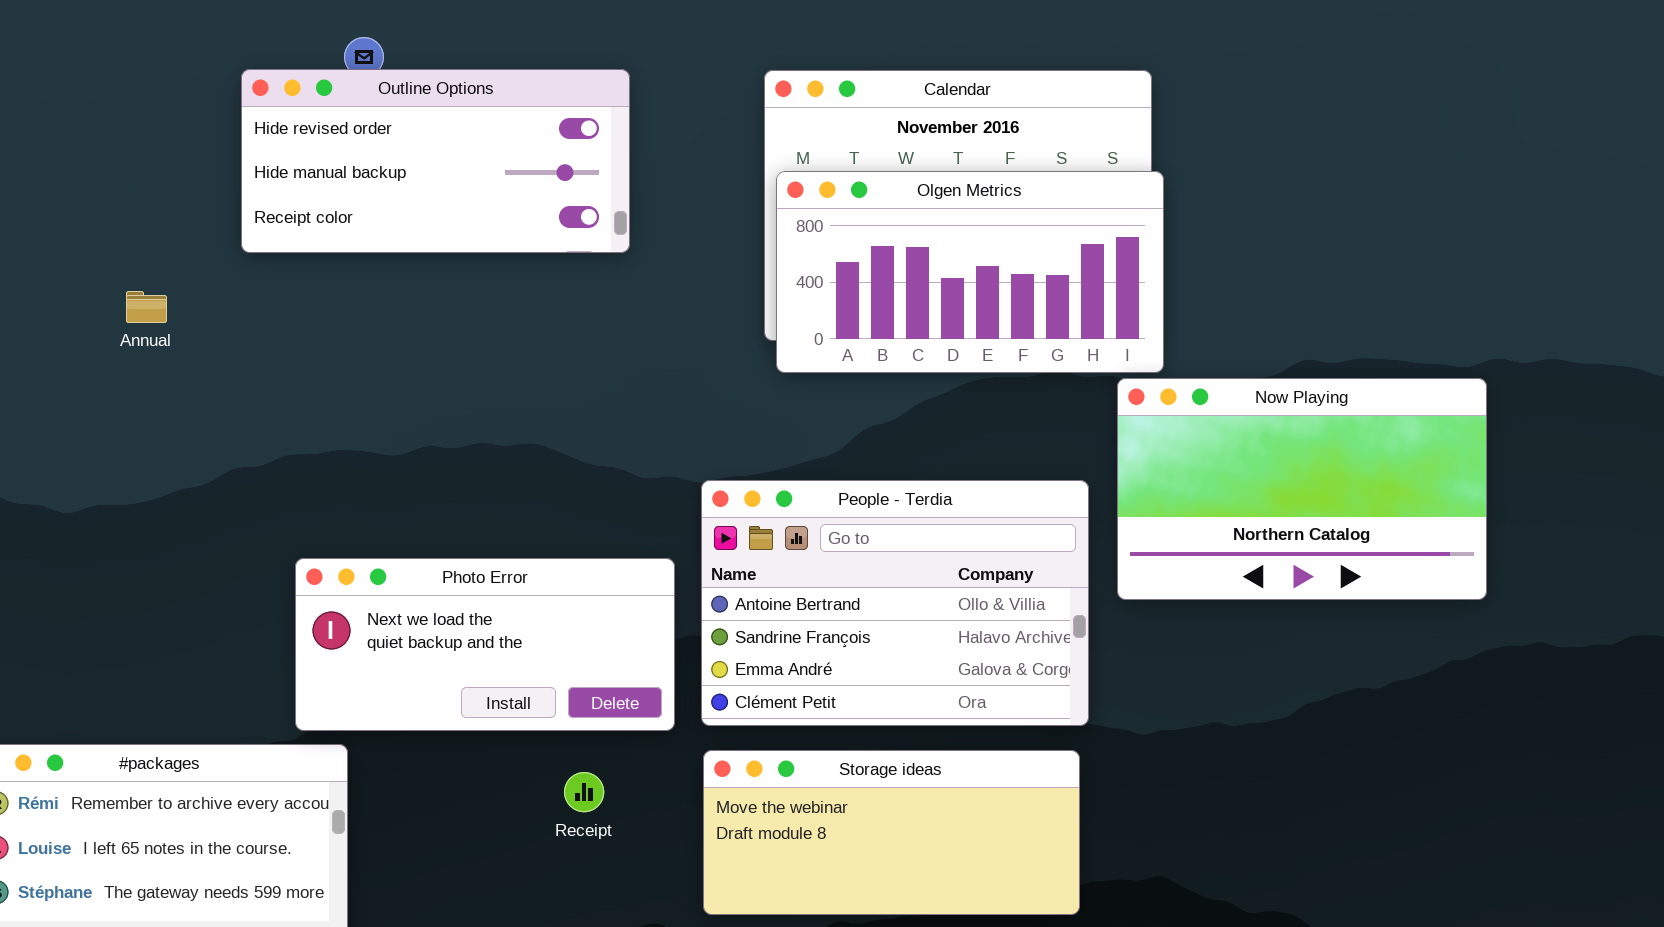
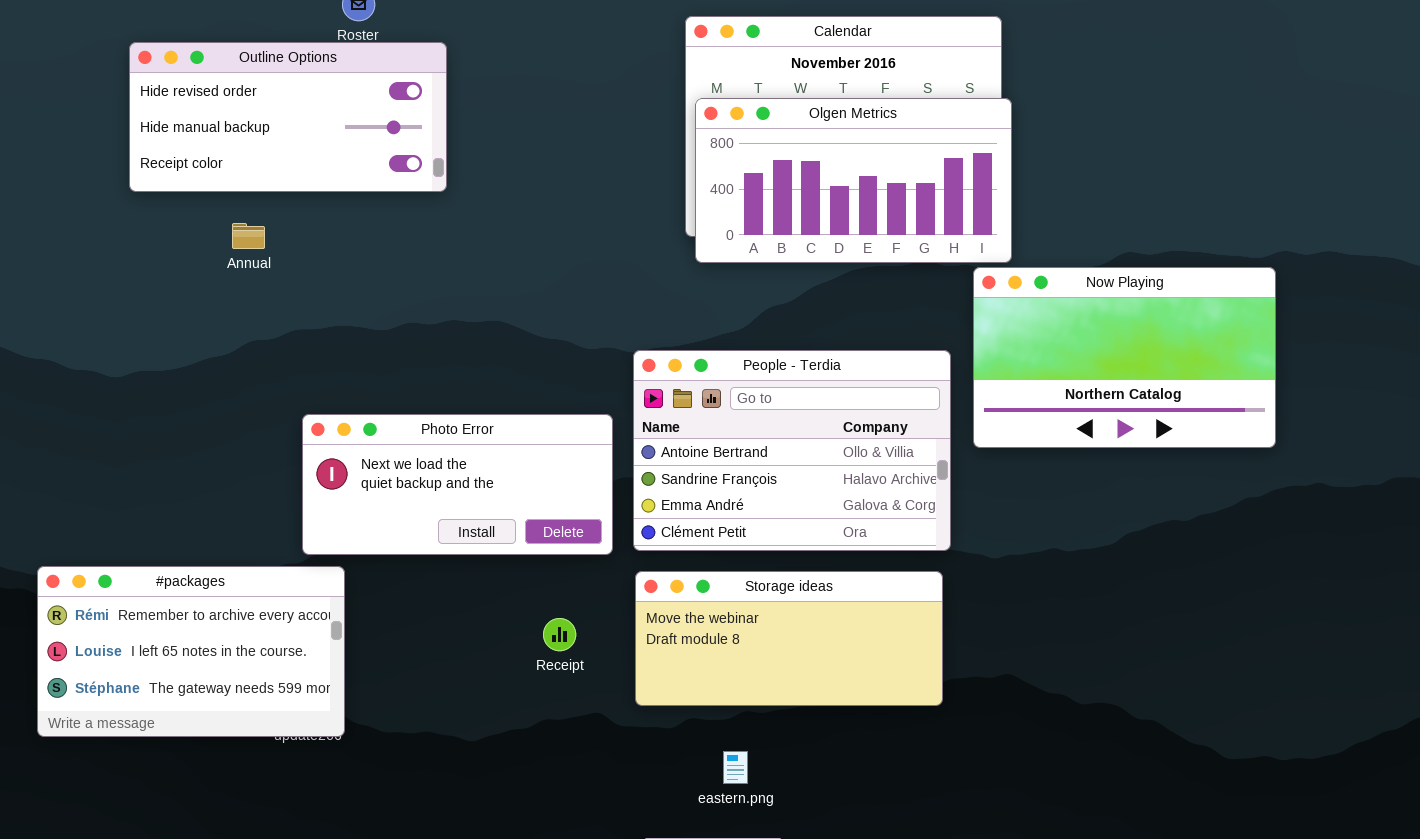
Outline Options: [241,69,630,253] -> [129,42,447,192], moved
Annual: [126,291,167,323] -> [232,223,265,249], moved
Receipt: [564,772,604,812] -> [543,618,576,651], moved

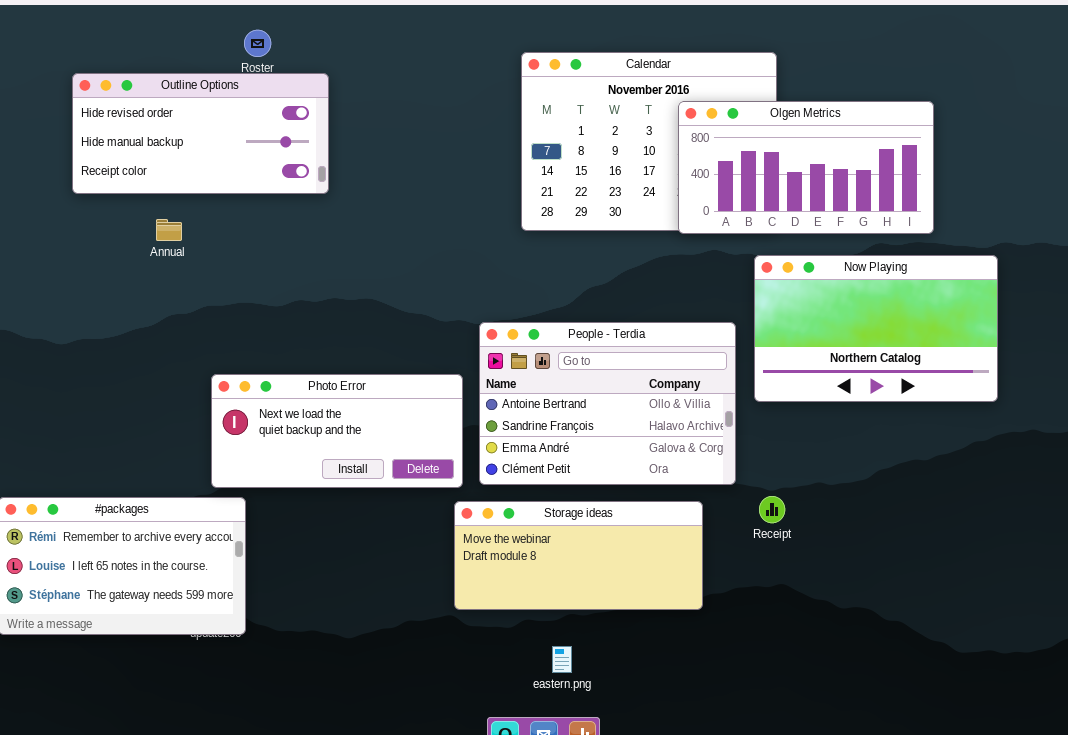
Olgen Metrics: [695,98,1012,263] -> [678,101,934,234], moved
Storage ideas: [635,571,943,706] -> [454,501,703,610], moved
Receipt: [543,618,576,651] -> [759,496,785,523], moved

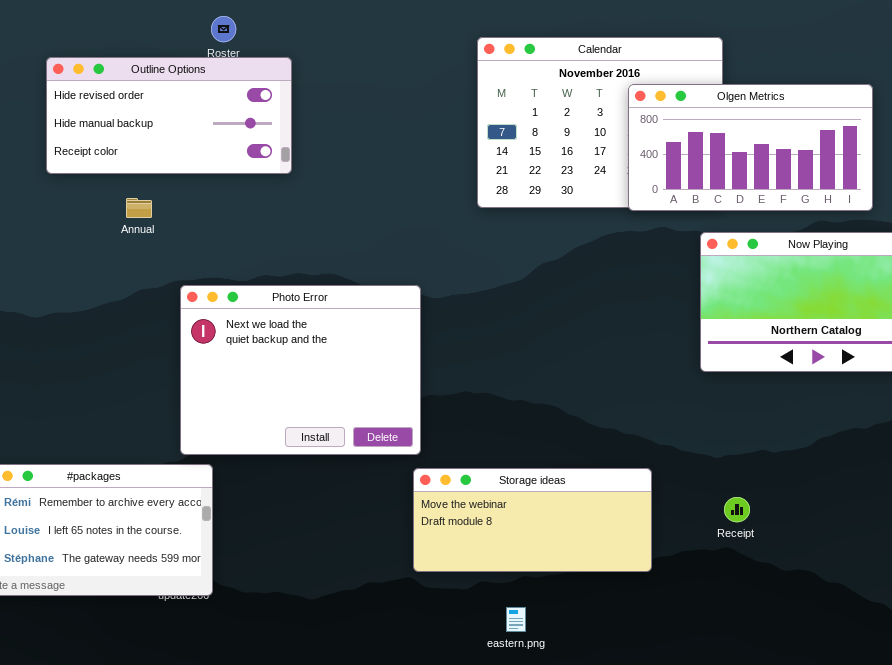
People - Terdia: [479,322,736,485] -> none, closed
Photo Error: [211,374,463,488] -> [180,285,421,455], resized
Receipt: [759,496,785,523] -> [724,497,750,522], moved

